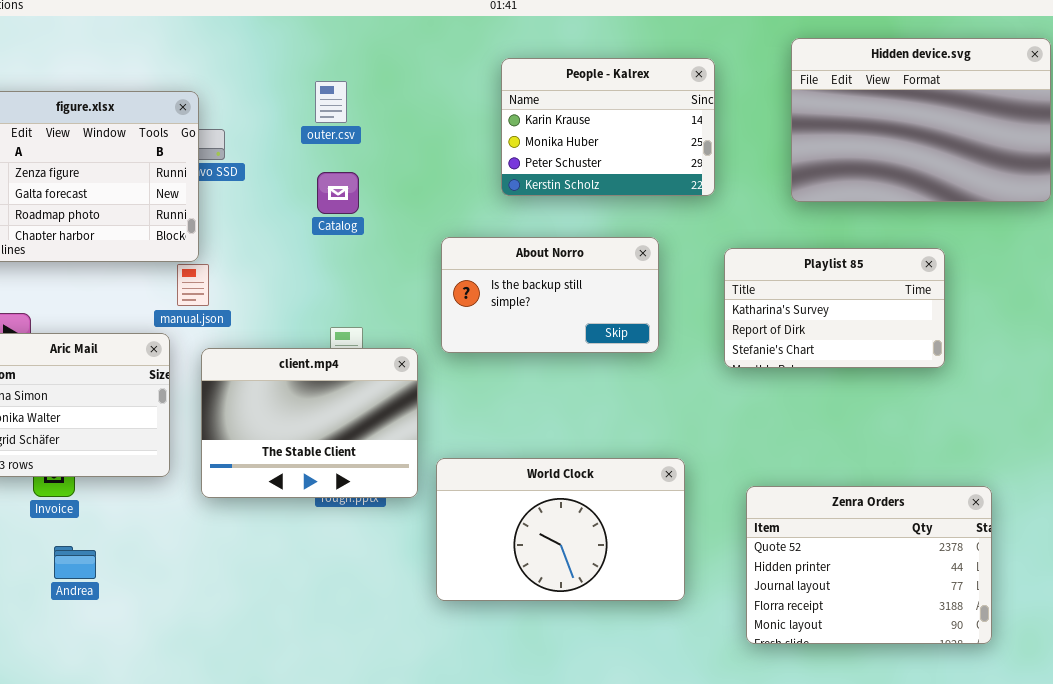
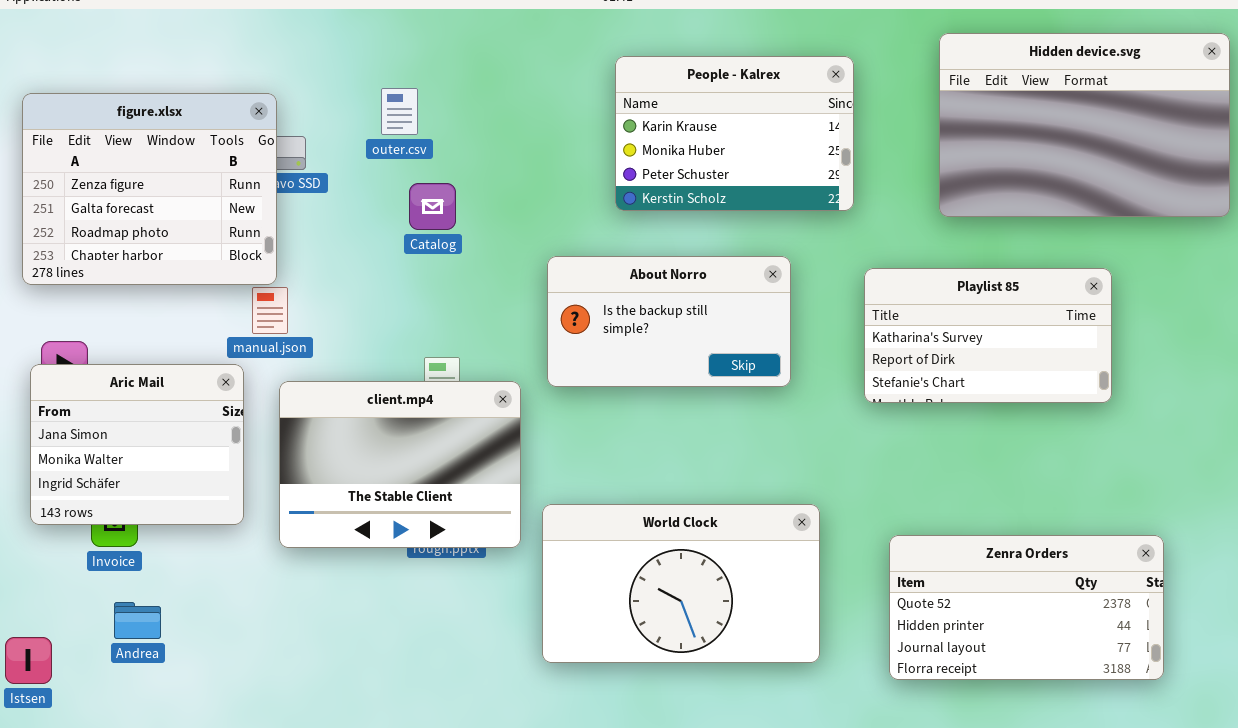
outer.csv: [315,81,347,123] -> [381,88,418,135], moved
Zenra Orders: [746,486,992,644] -> [889,535,1164,680], resized

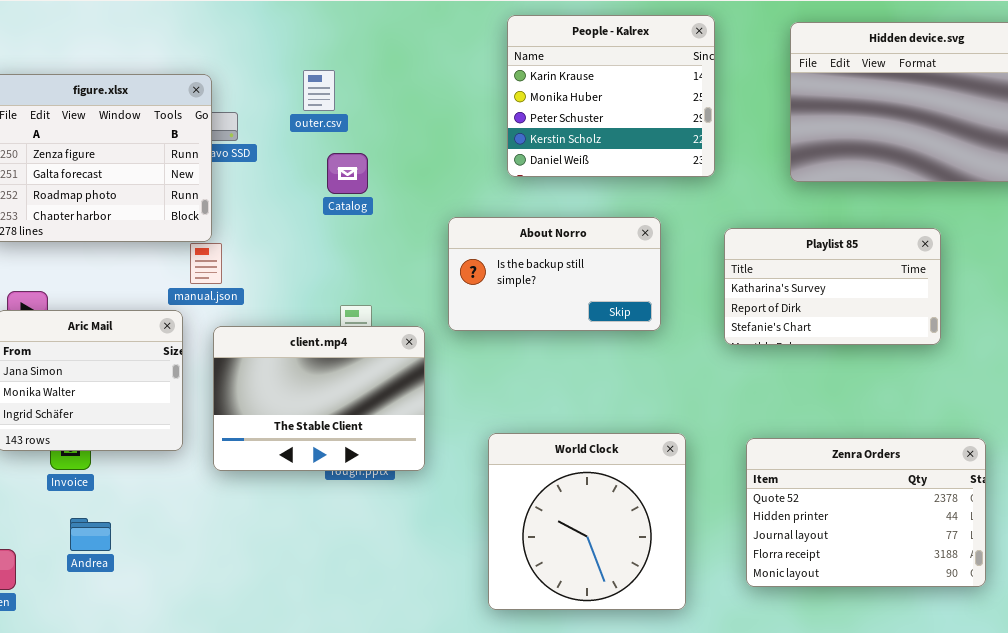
People - Kalrex: [615,56,854,211] -> [507,15,715,177], resized
World Clock: [542,504,820,663] -> [488,433,686,610], resized
Zenra Orders: [889,535,1164,680] -> [746,438,986,587], resized

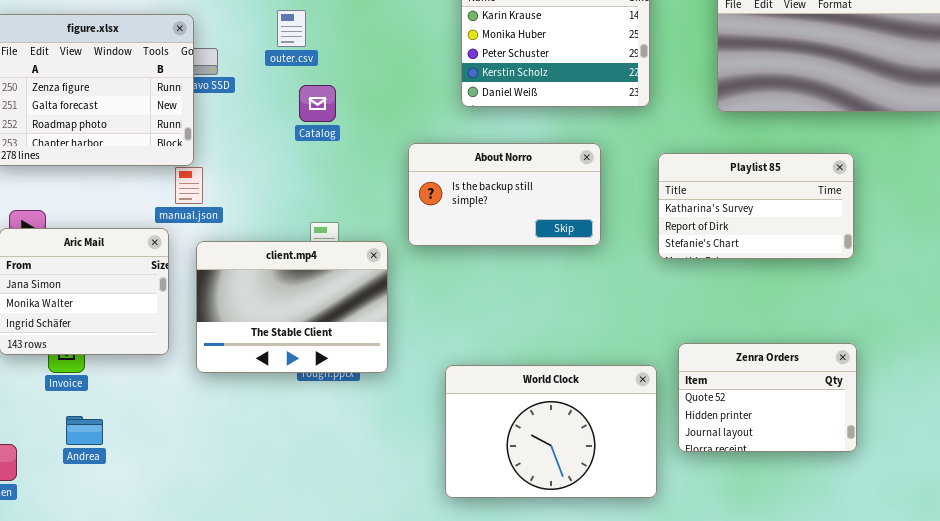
World Clock: [488,433,686,610] -> [445,365,657,498], resized
Zenra Orders: [746,438,986,587] -> [678,343,857,452], resized

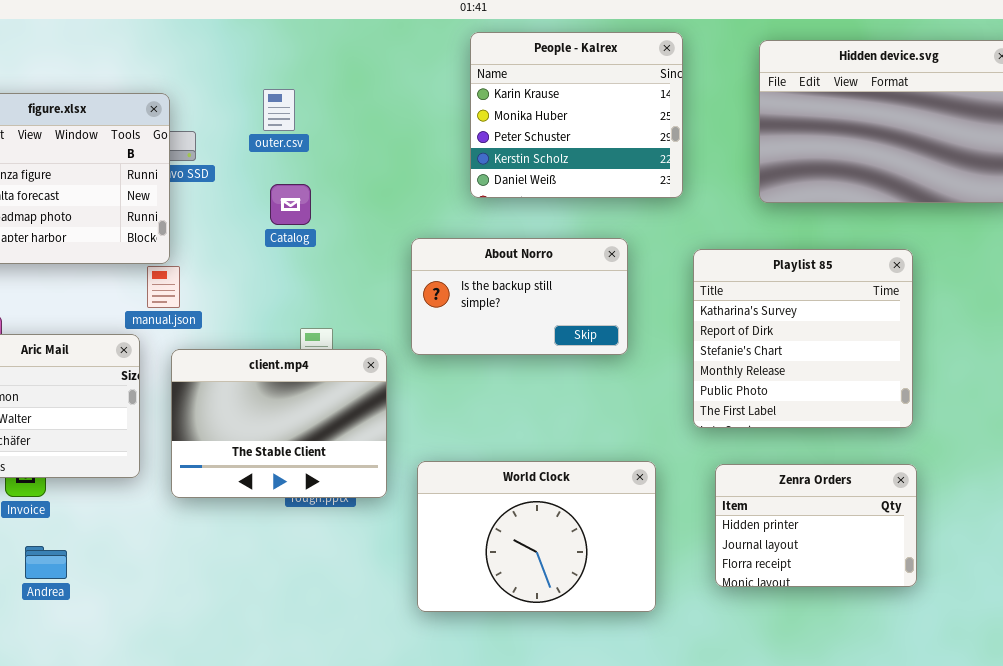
Catalog: [299,85,336,122] -> [270,184,311,225], moved
Playlist 85: [658,153,854,259] -> [693,249,913,428], resized
Zenra Orders: [678,343,857,452] -> [715,464,917,587], scrolled down 1 row
World Clock: [445,365,657,498] -> [417,461,656,612], moved

